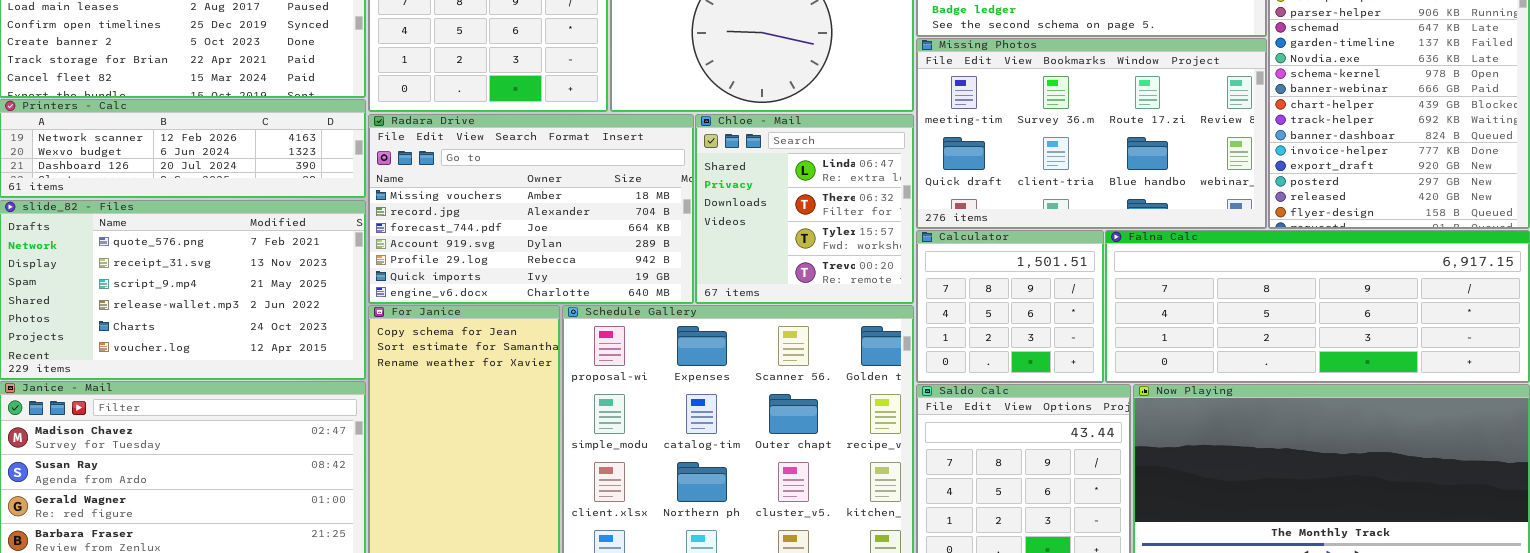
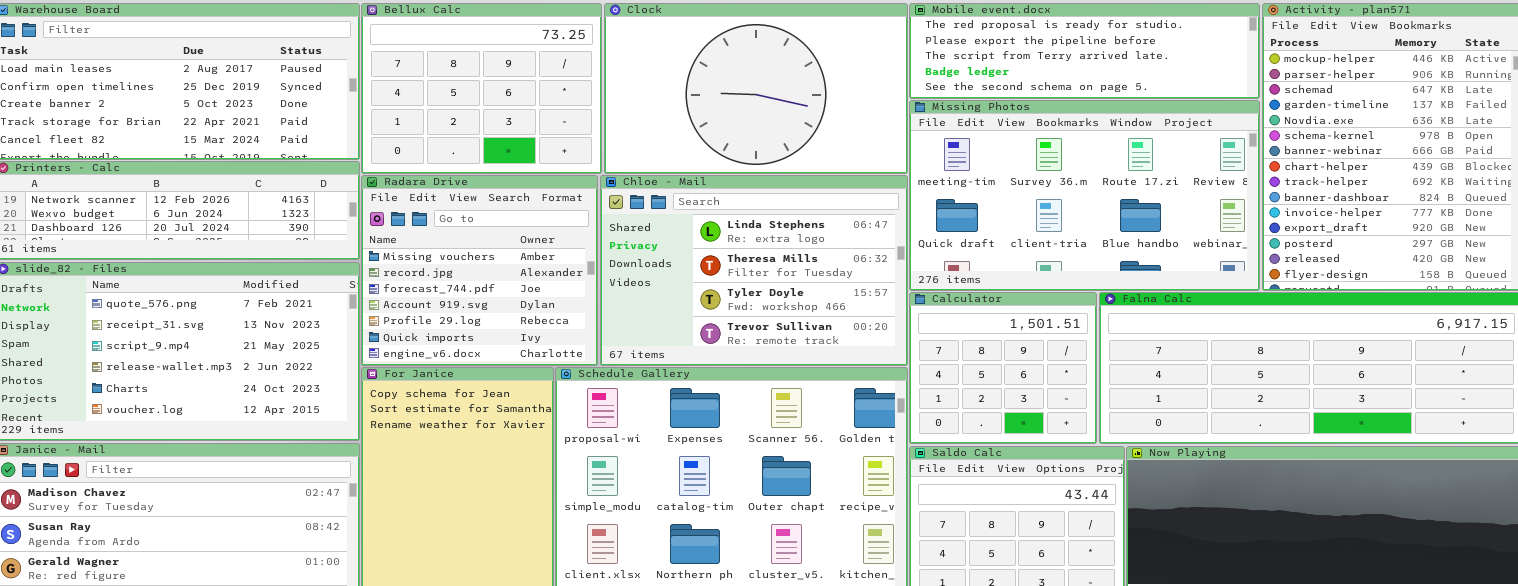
Radara Drive: [368,114,694,304] -> [361,175,598,366], resized
Chloe - Mail: [695,114,914,304] -> [600,175,908,366], resized

